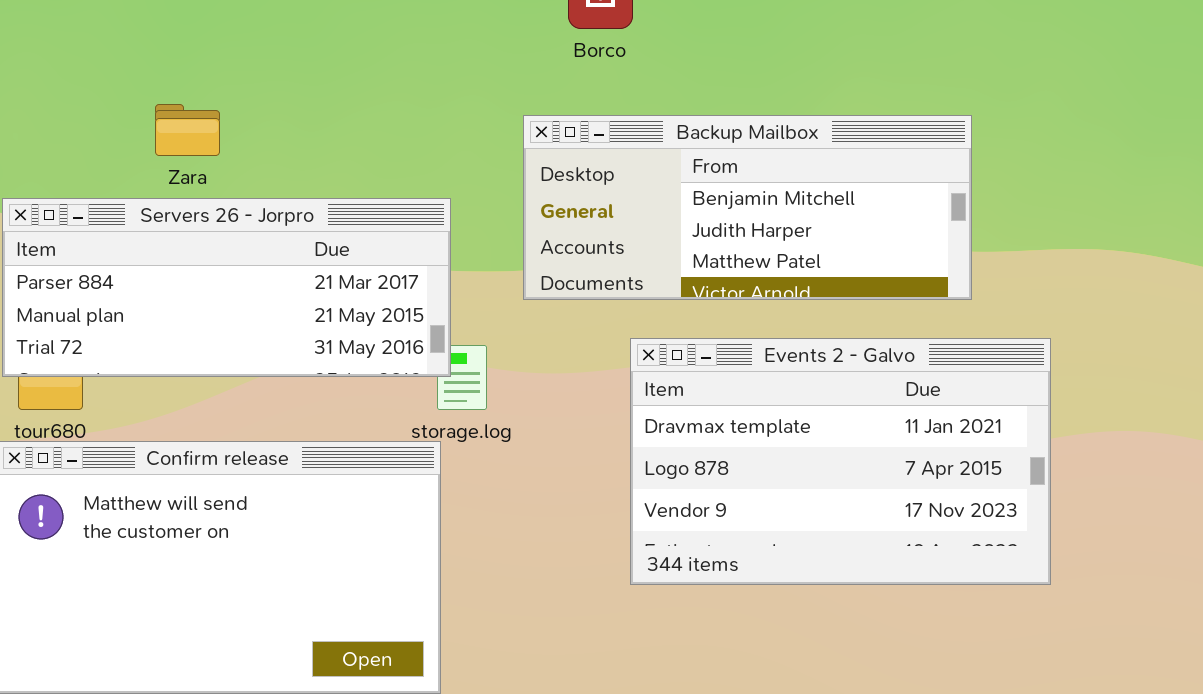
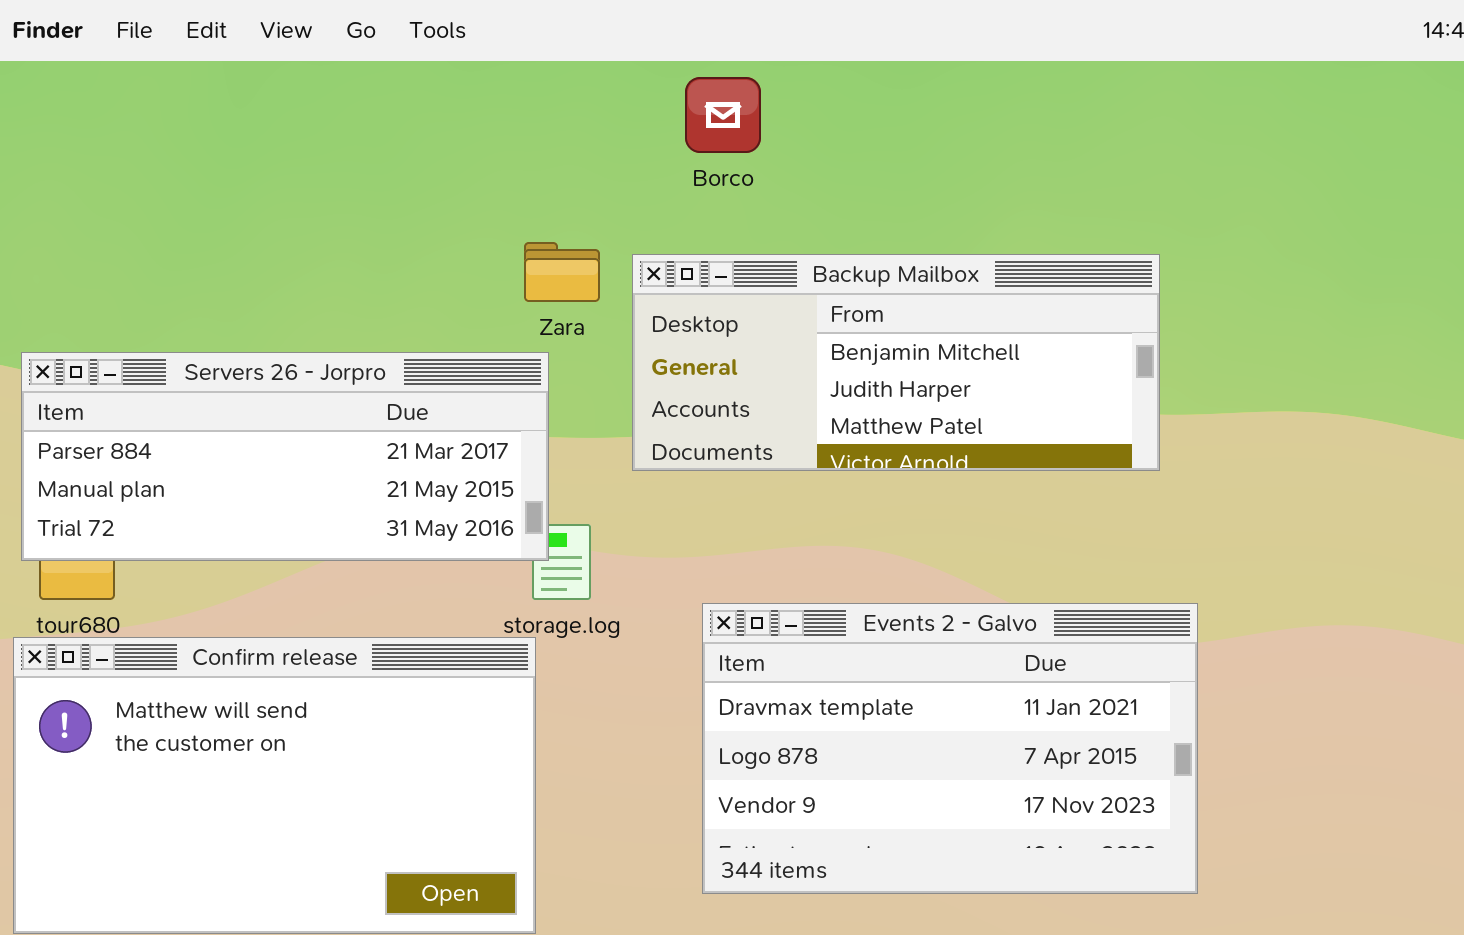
Zara: [155,104,220,156] -> [524,242,600,302], moved
Events 2 - Galvo: [630,338,1051,585] -> [702,603,1198,894], moved

